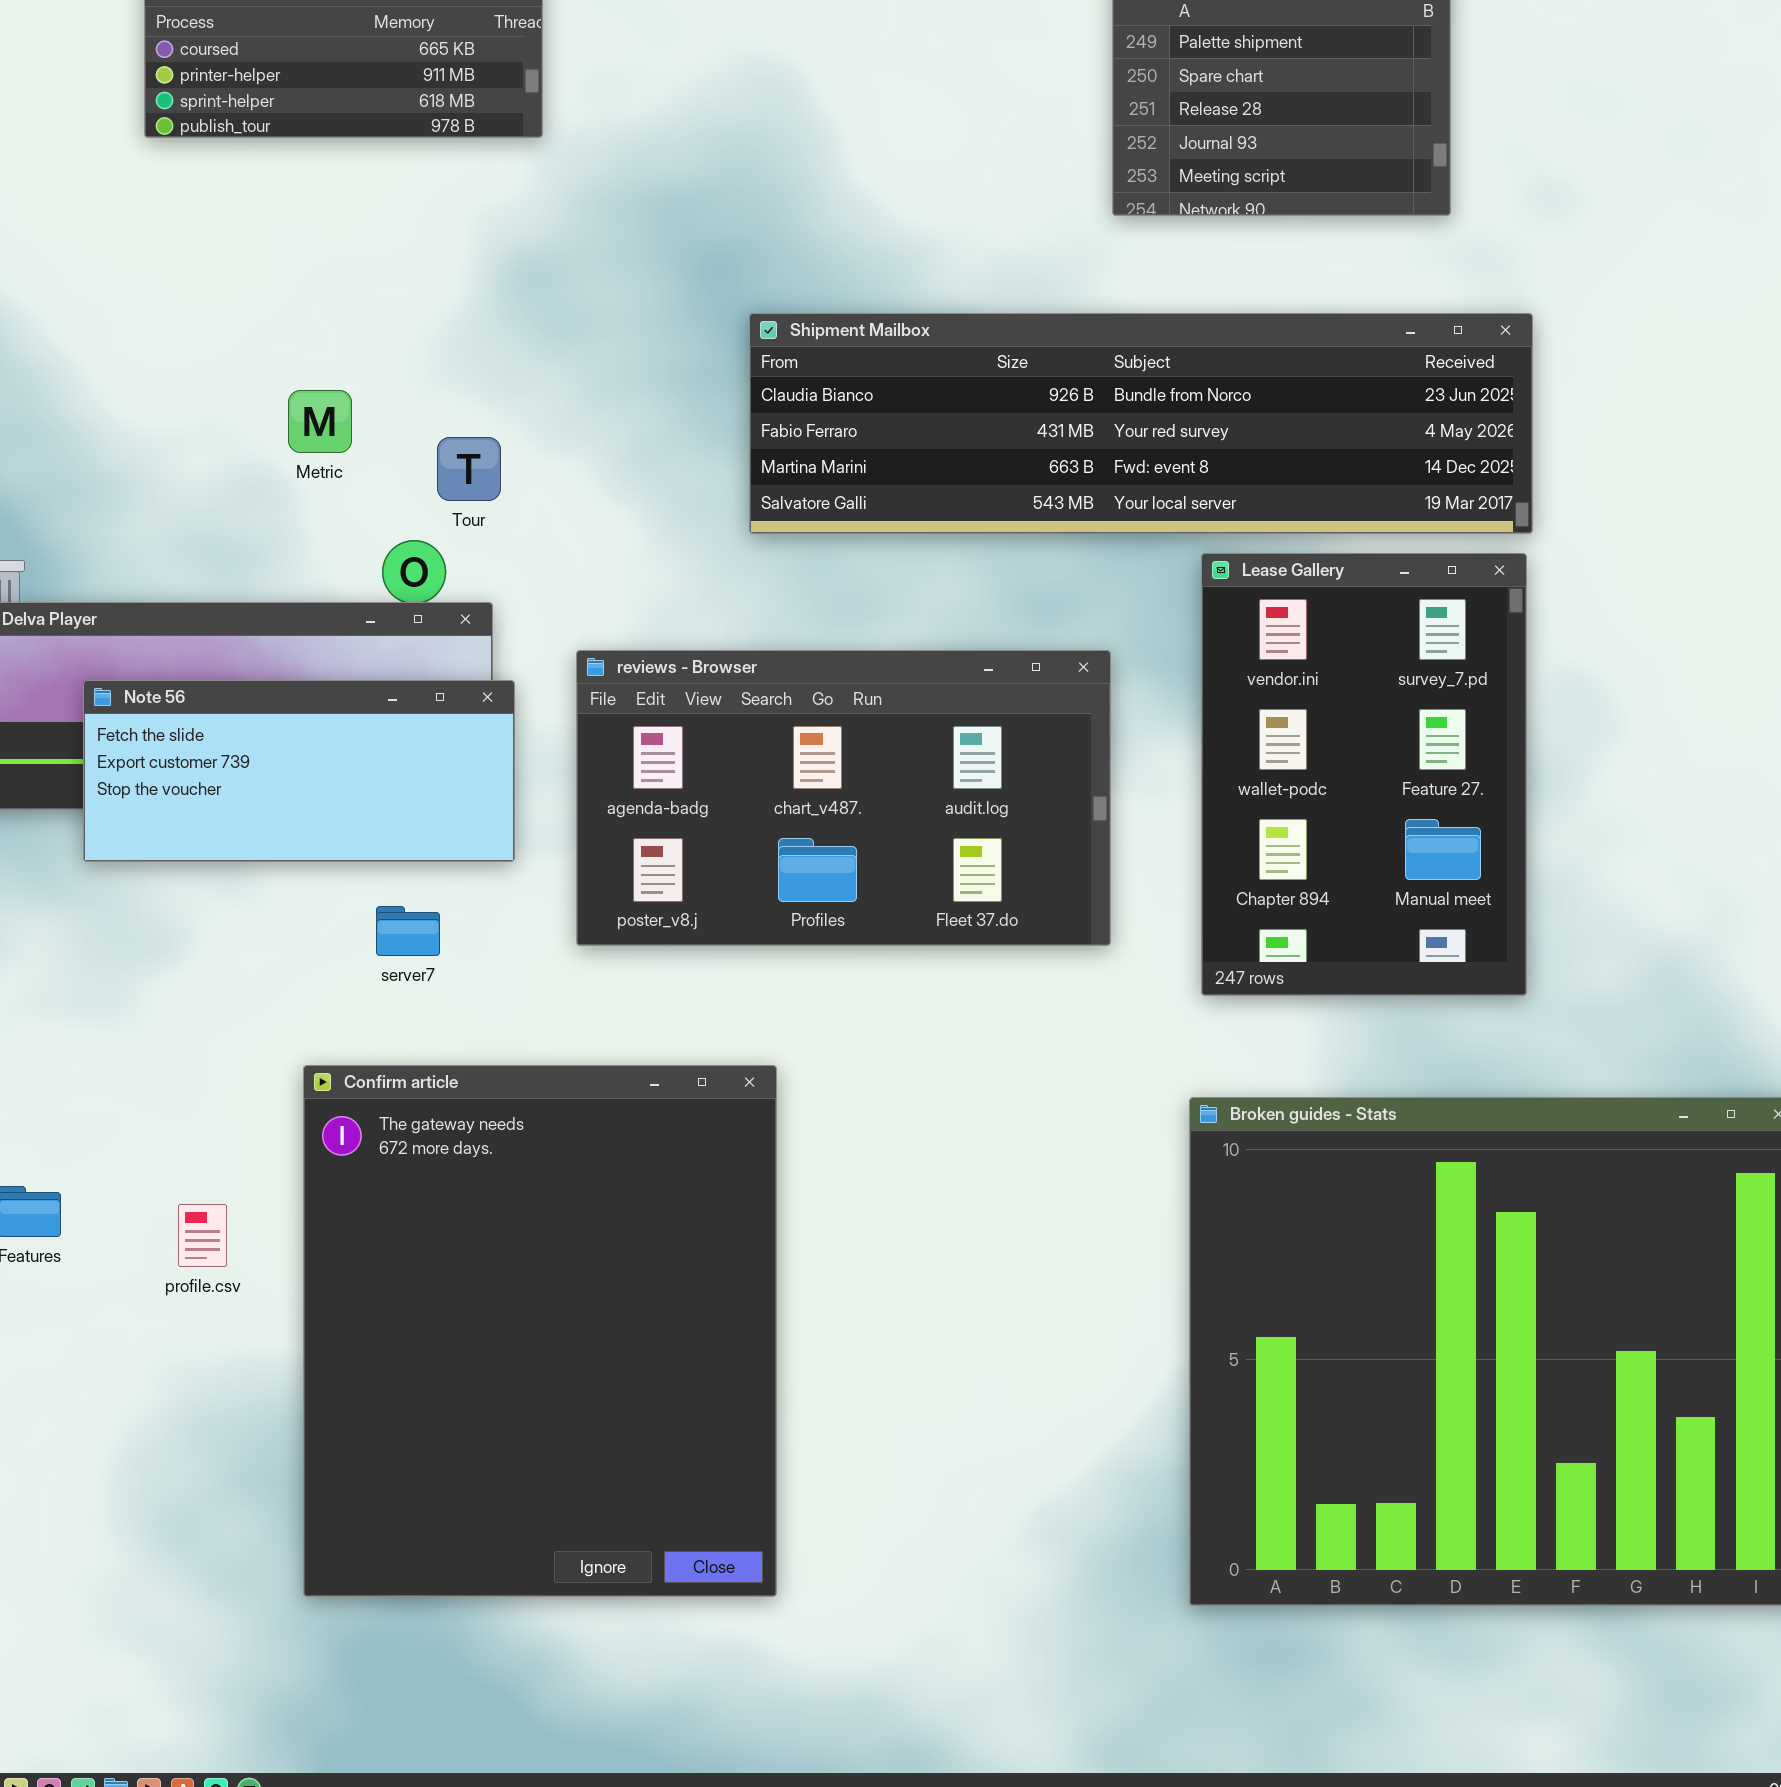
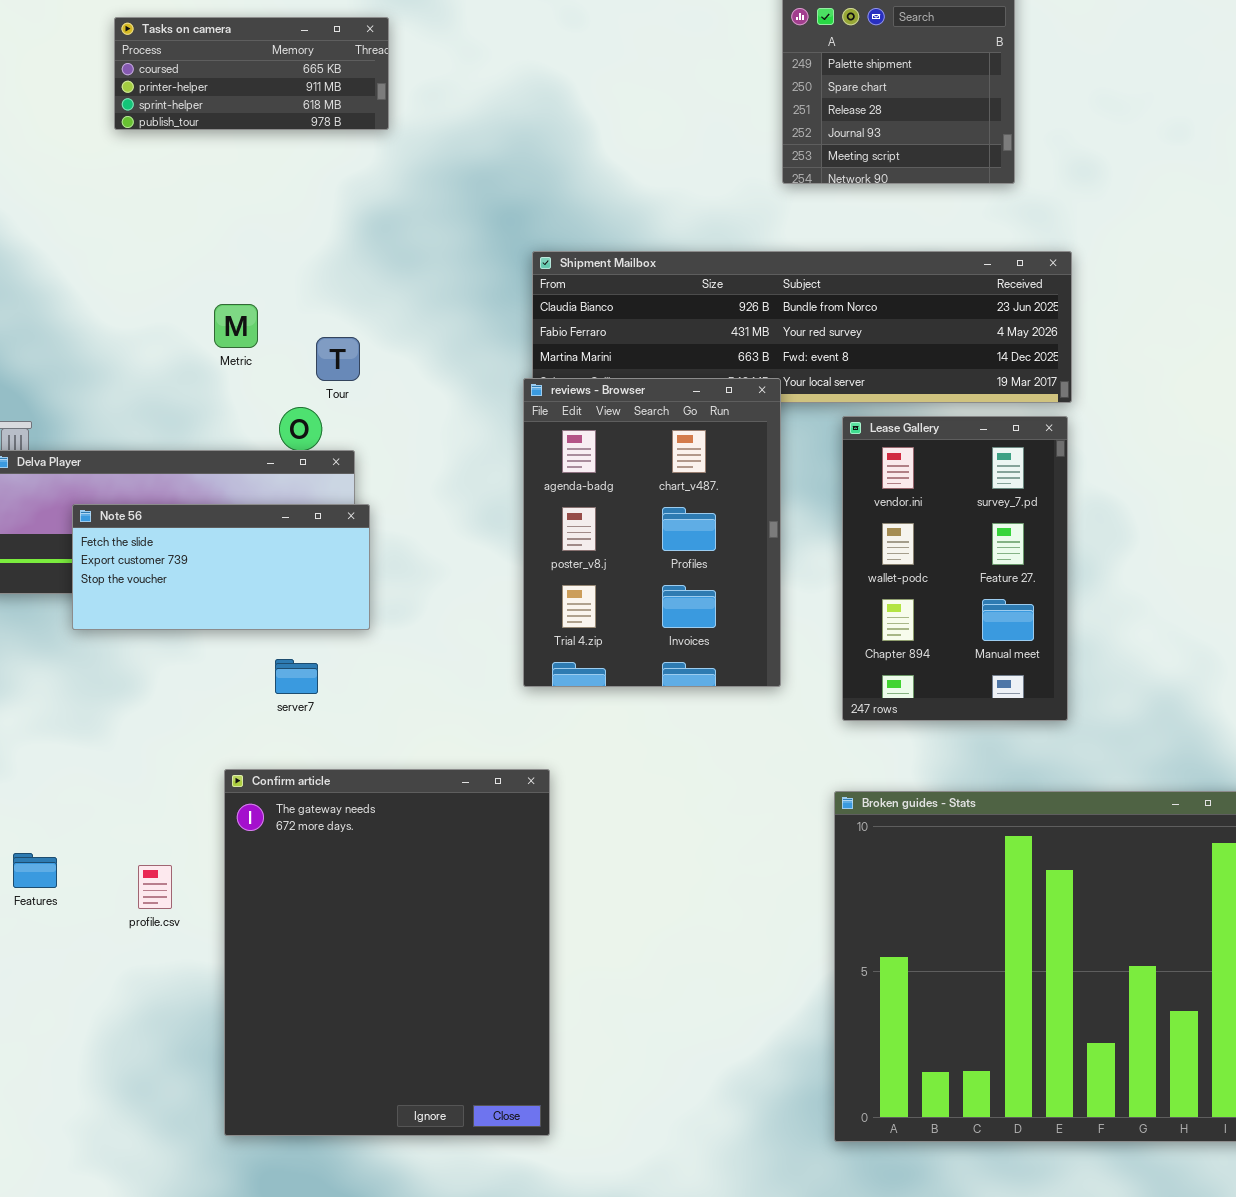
reviews - Browser: [576,650,1111,946] -> [523,378,781,687], resized

